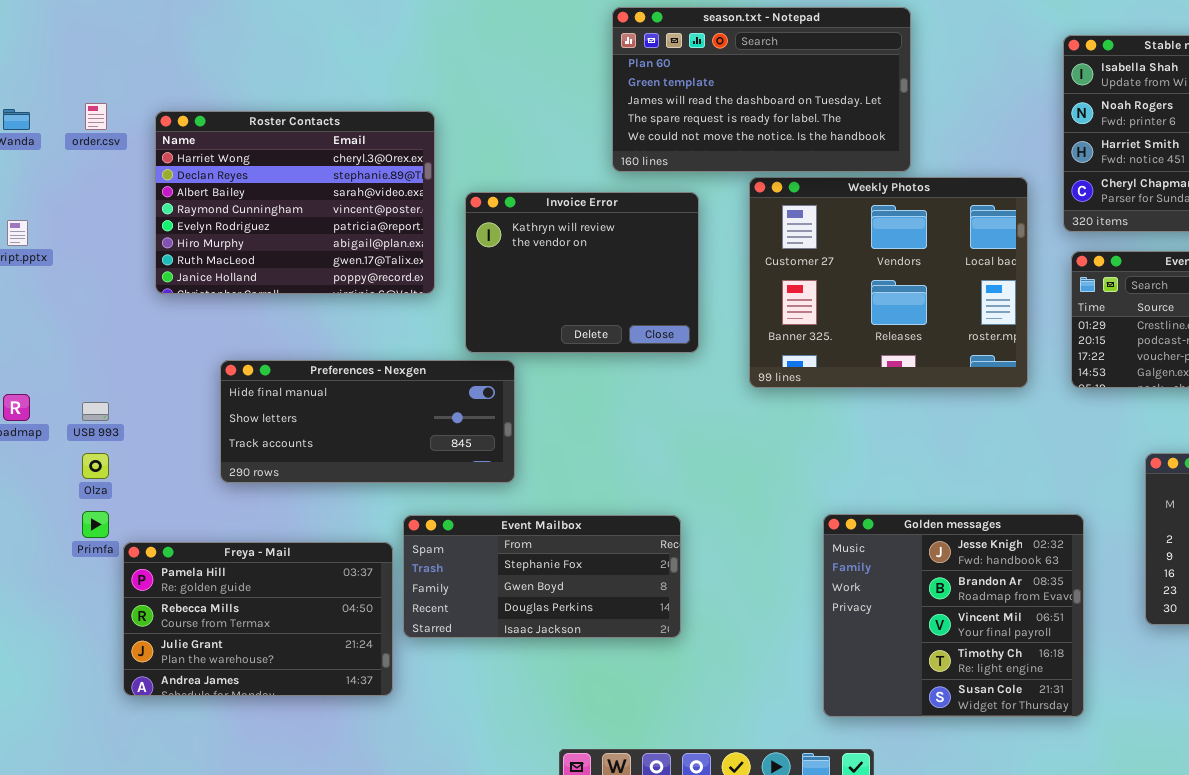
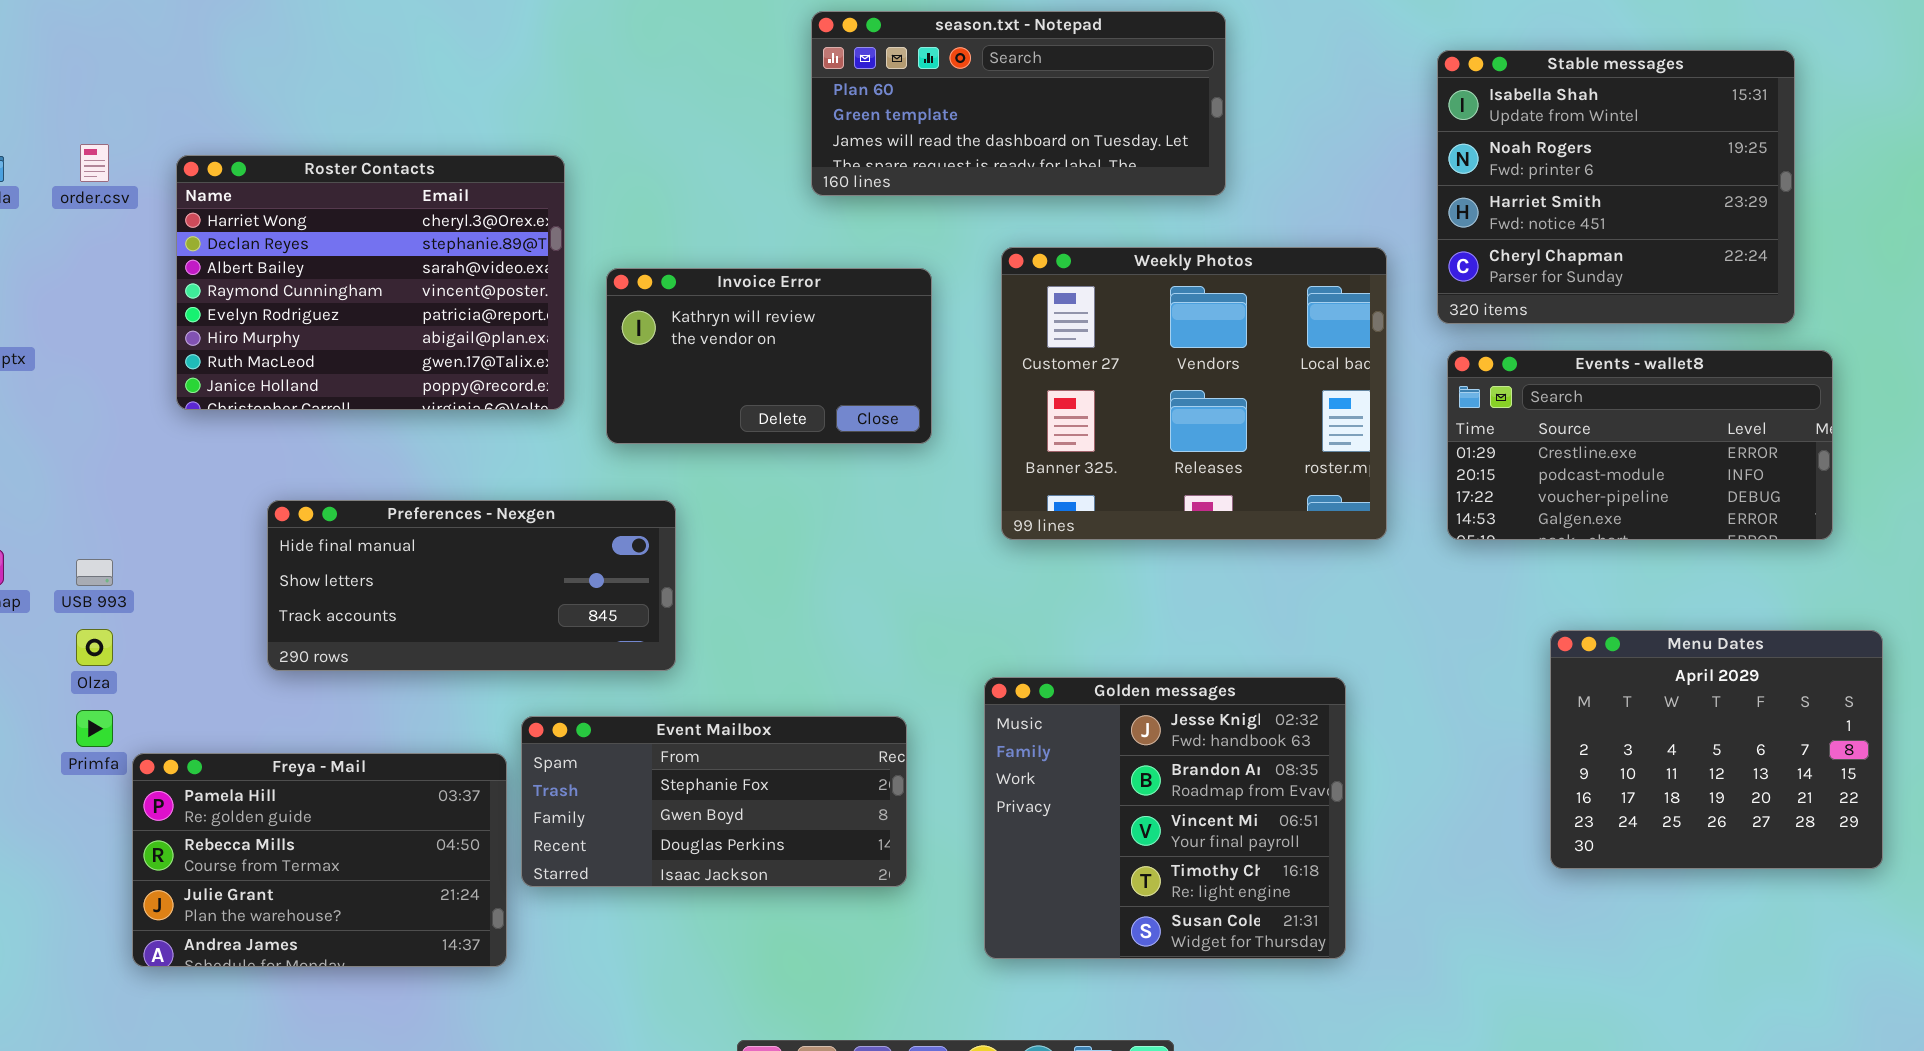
season.txt - Notepad: [612,7,911,172] -> [811,11,1226,196], resized
Invoice Error: [465,192,699,353] -> [606,268,932,444], resized
Golden messages: [823,514,1084,717] -> [984,677,1346,959], moved

